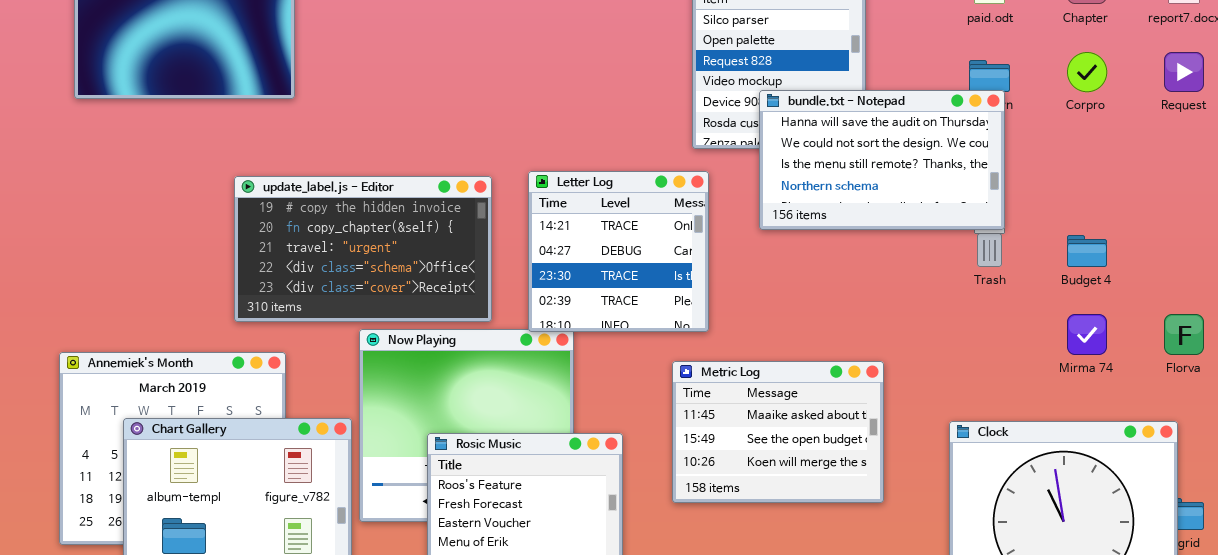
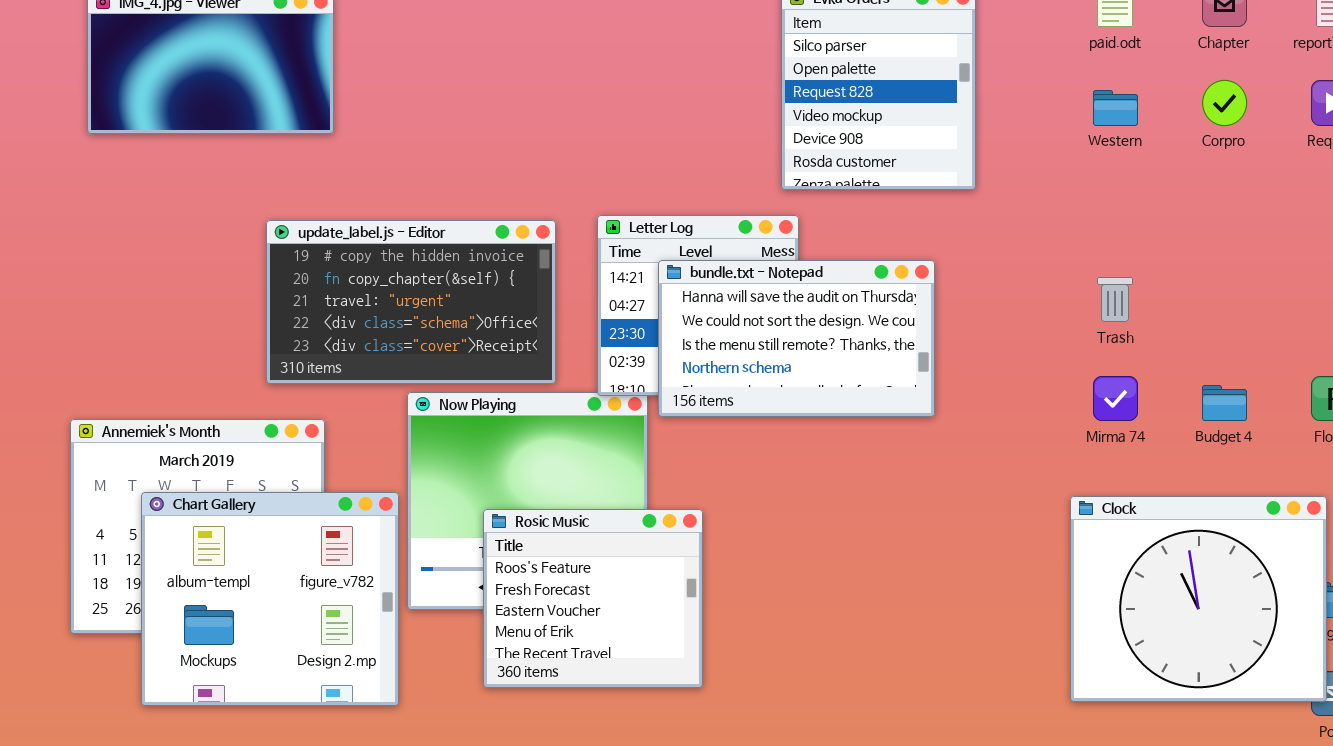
bundle.txt - Notepad: [759,90,1005,230] -> [658,260,935,417], moved
Budget 4: [1067,235,1107,267] -> [1202,385,1247,421], moved
Mirma 74: [1067,314,1107,355] -> [1093,376,1138,421], moved
Metric Log: [672,361,884,503] -> none, closed

